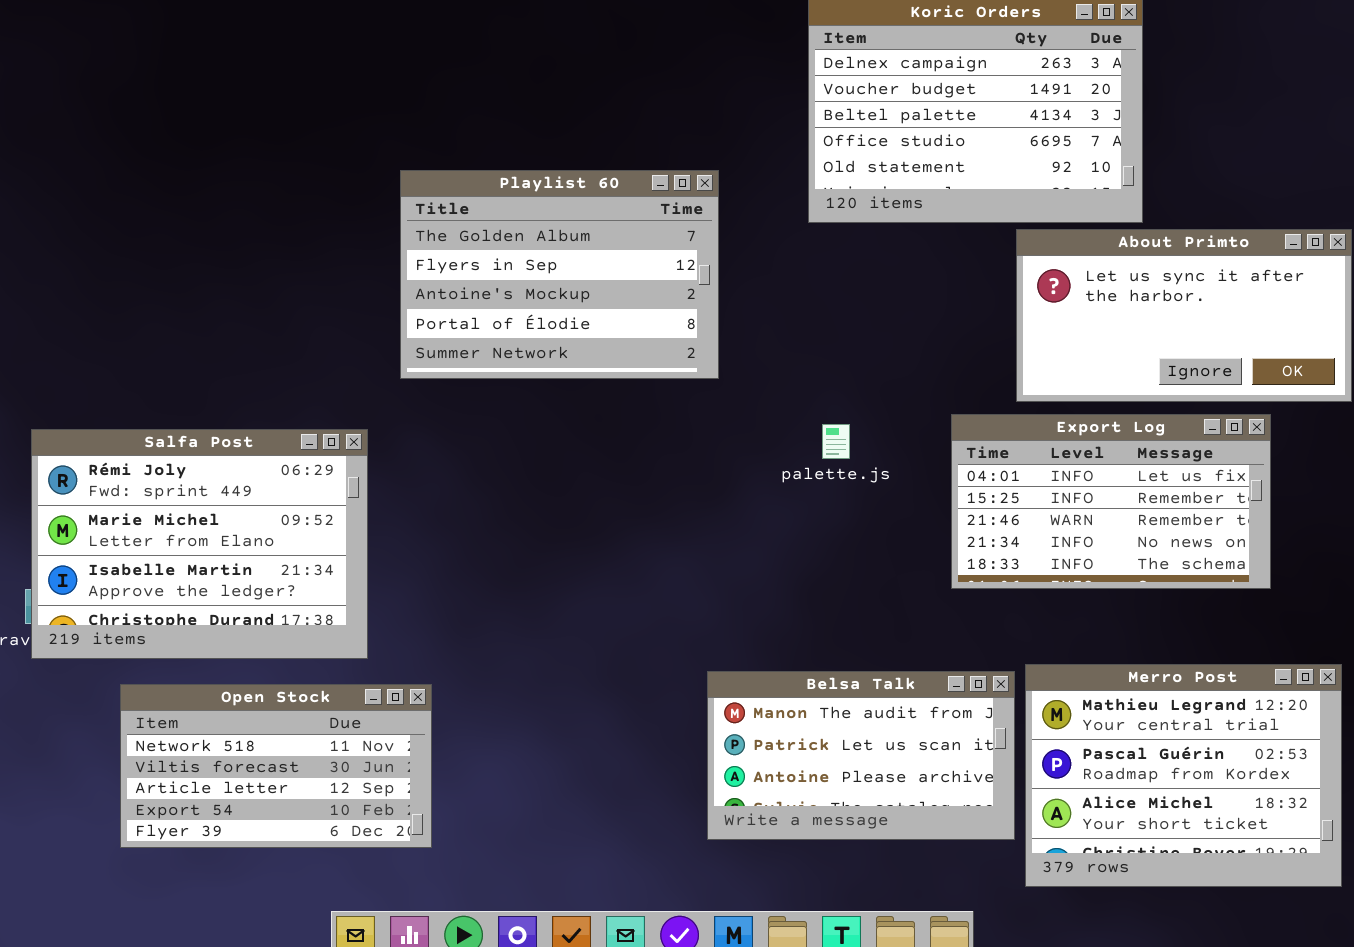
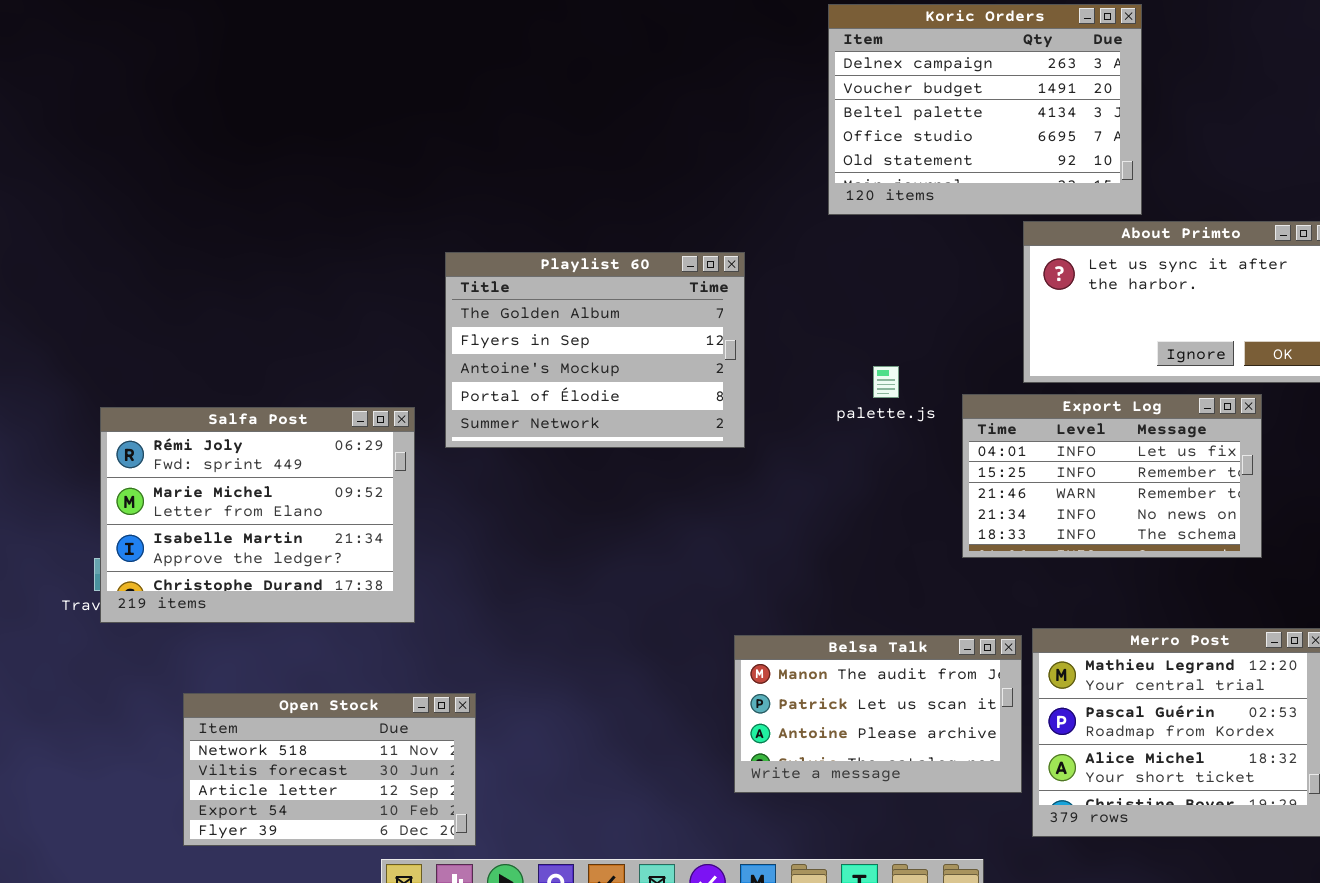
Playlist 60: [400,170,719,379] -> [445,252,745,448], moved
palette.js: [822,424,850,459] -> [873,366,899,398], moved
Open Stock: [120,684,432,848] -> [183,693,476,846], moved

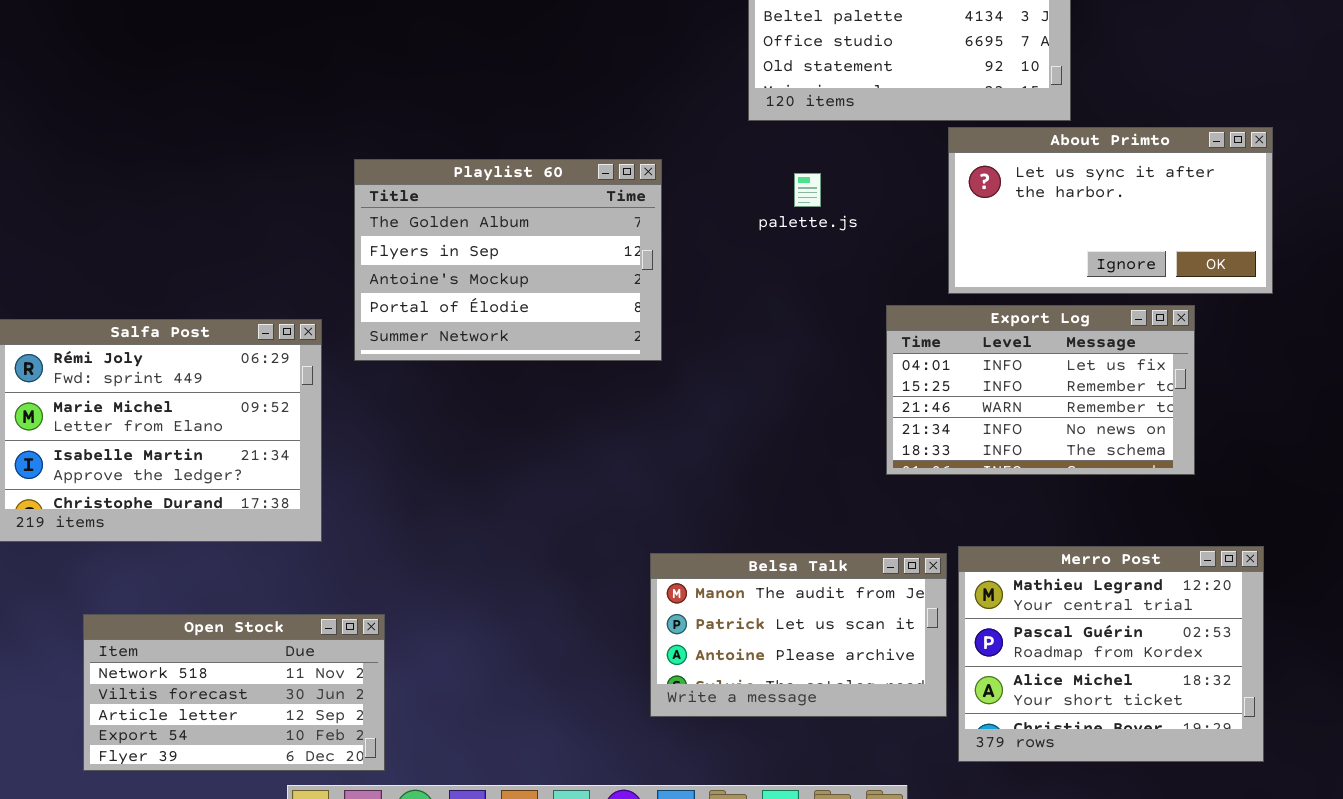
palette.js: [873,366,899,398] -> [794,173,821,207], moved

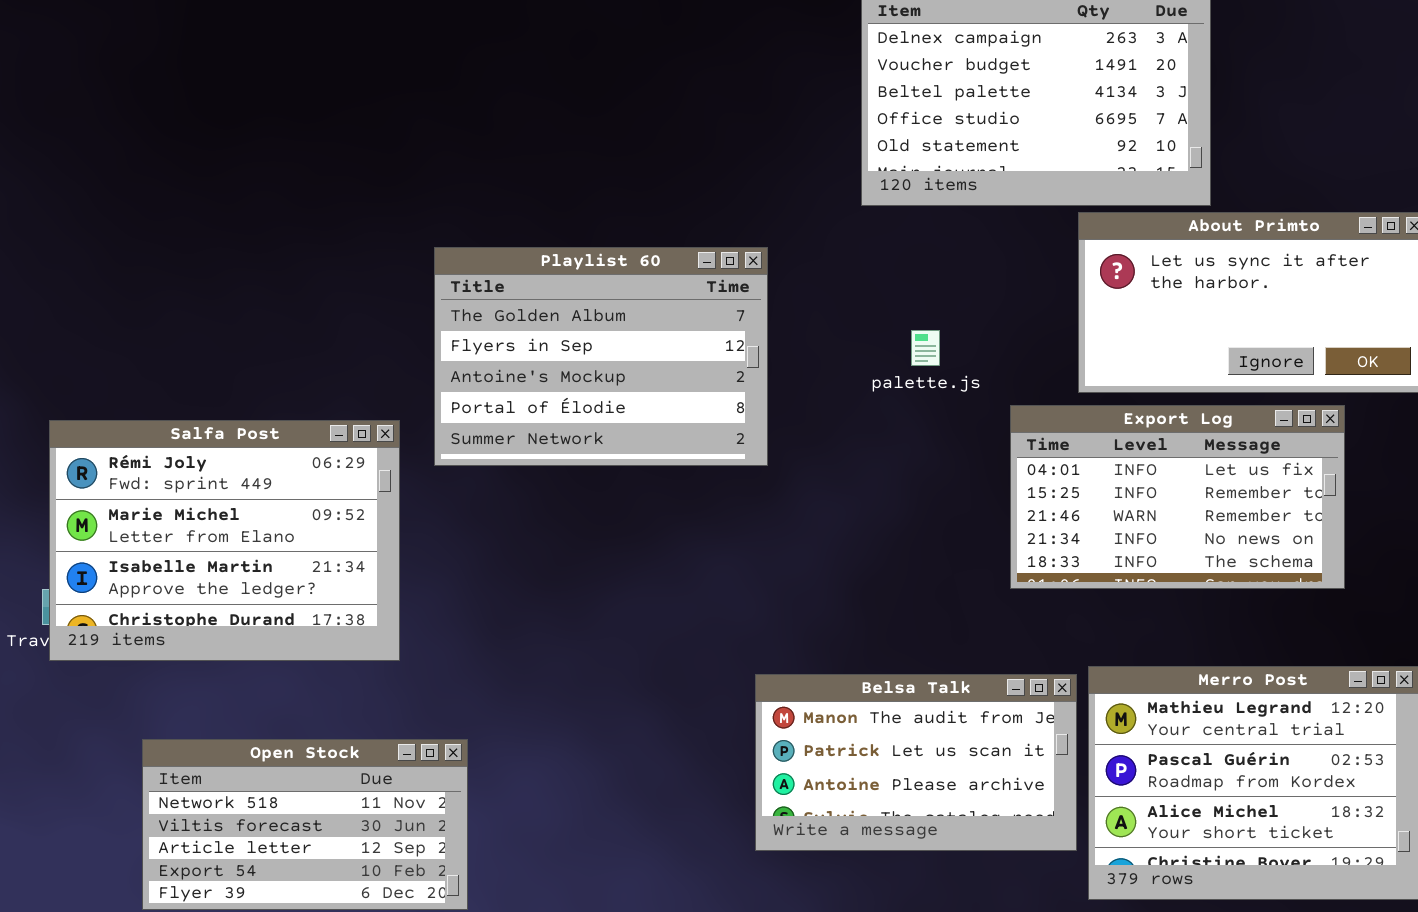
palette.js: [794,173,821,207] -> [911,330,940,366], moved

